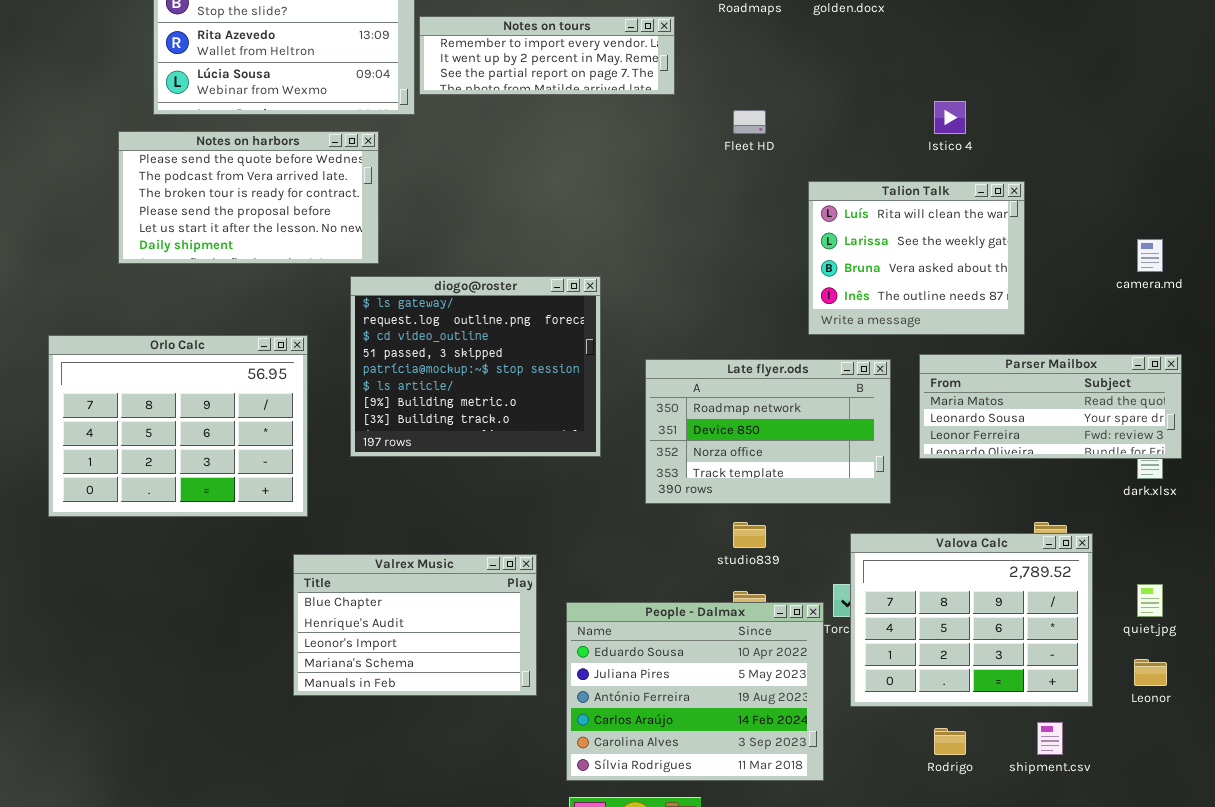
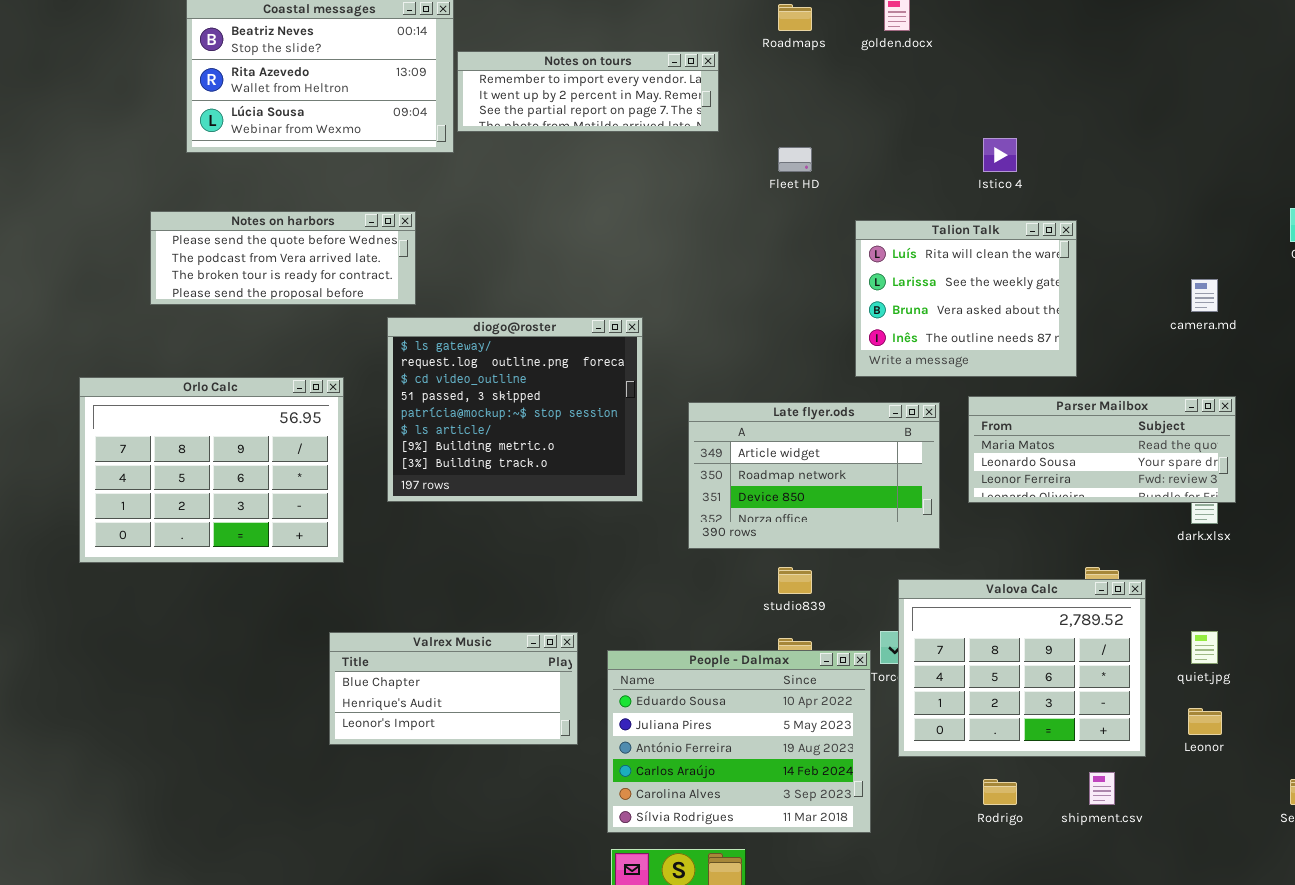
Notes on harbors: [118,131,379,264] -> [150,211,416,305], resized
Late flyer.ods: [645,359,891,504] -> [688,402,940,549], scrolled up 1 row
Valrex Music: [293,554,537,696] -> [329,632,578,745], resized

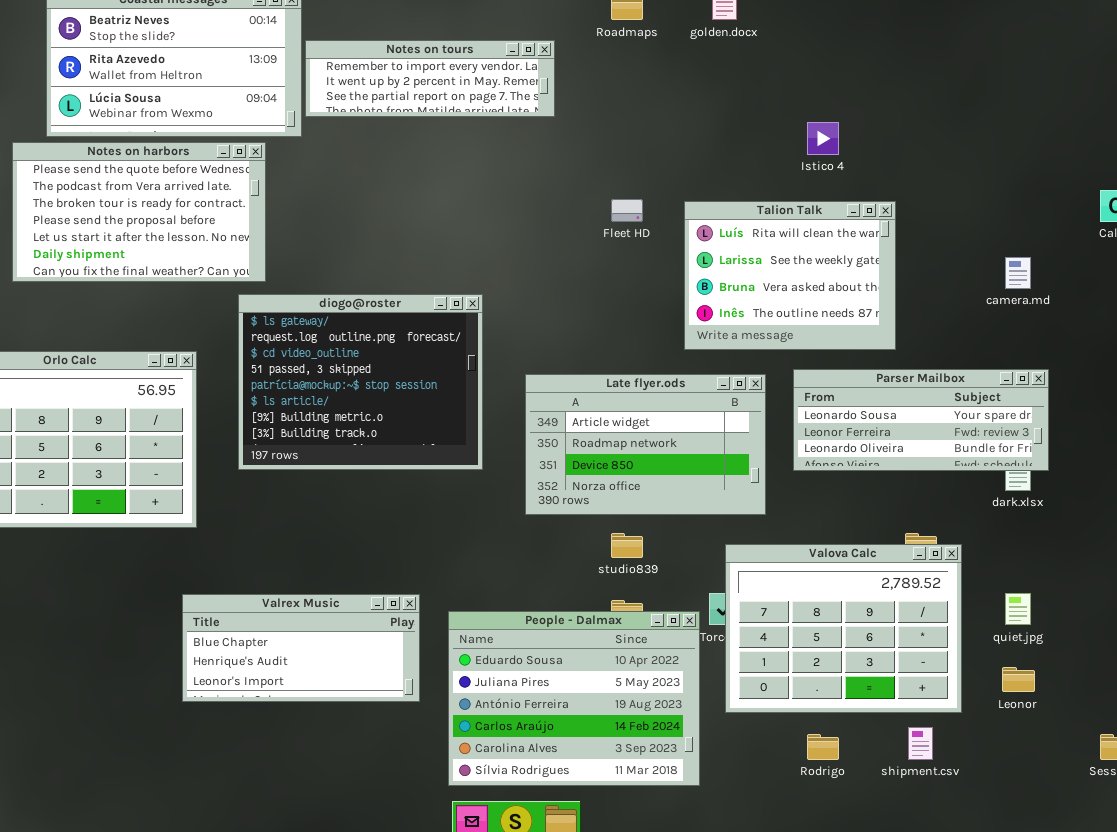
Fleet HD: [778,147,812,172] -> [611,199,643,222], moved
Notes on harbors: [150,211,416,305] -> [12,142,266,282], resized
Parser Mailbox: [968,396,1236,503] -> [793,369,1049,471], scrolled down 1 row

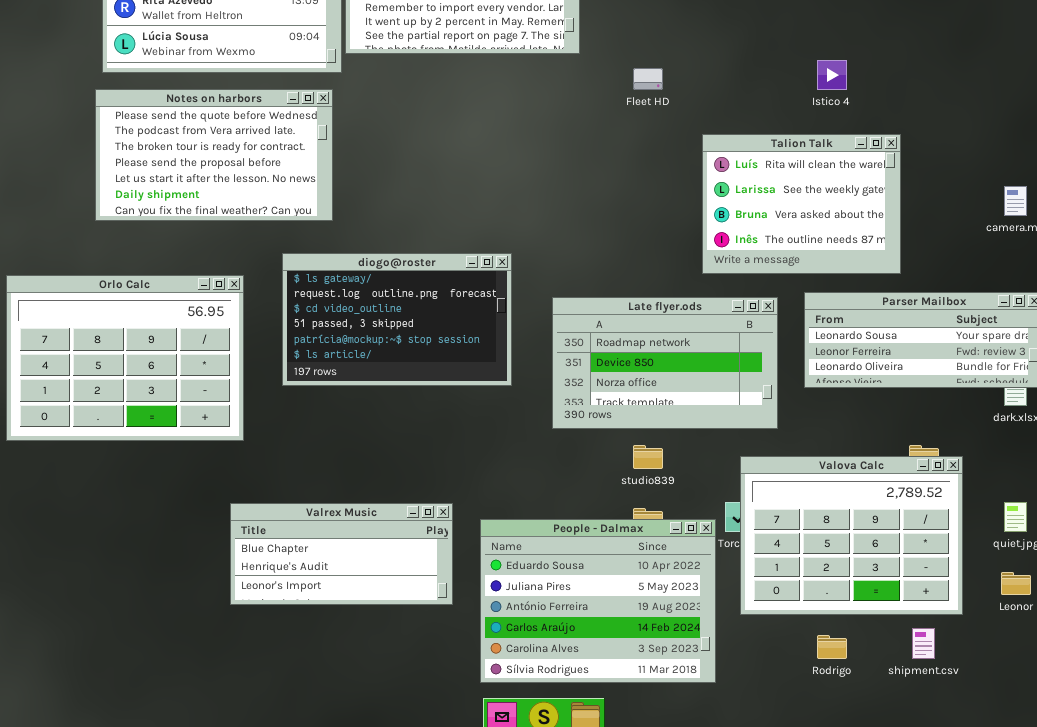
Notes on harbors: [12,142,266,282] -> [95,89,333,221], moved
Fleet HD: [611,199,643,222] -> [633,68,663,90], moved
diogo@roster: [238,294,483,470] -> [282,253,512,386], resized
Late flyer.ods: [525,374,766,515] -> [552,297,778,429], scrolled down 1 row

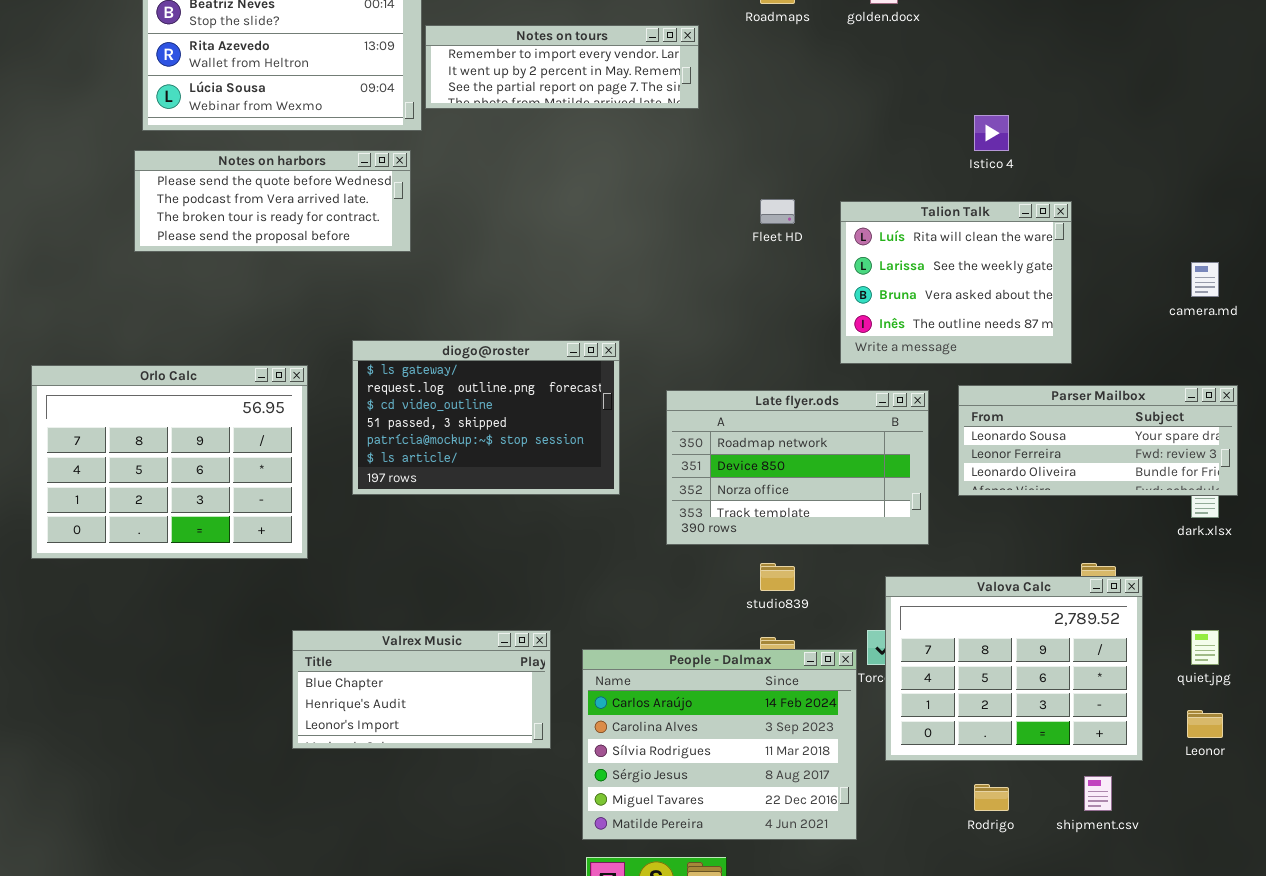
Fleet HD: [633,68,663,90] -> [760,199,795,224], moved
Notes on harbors: [95,89,333,221] -> [134,150,411,252], resized
People - Dalmax: [480,519,716,683] -> [582,649,857,840], scrolled down 3 rows

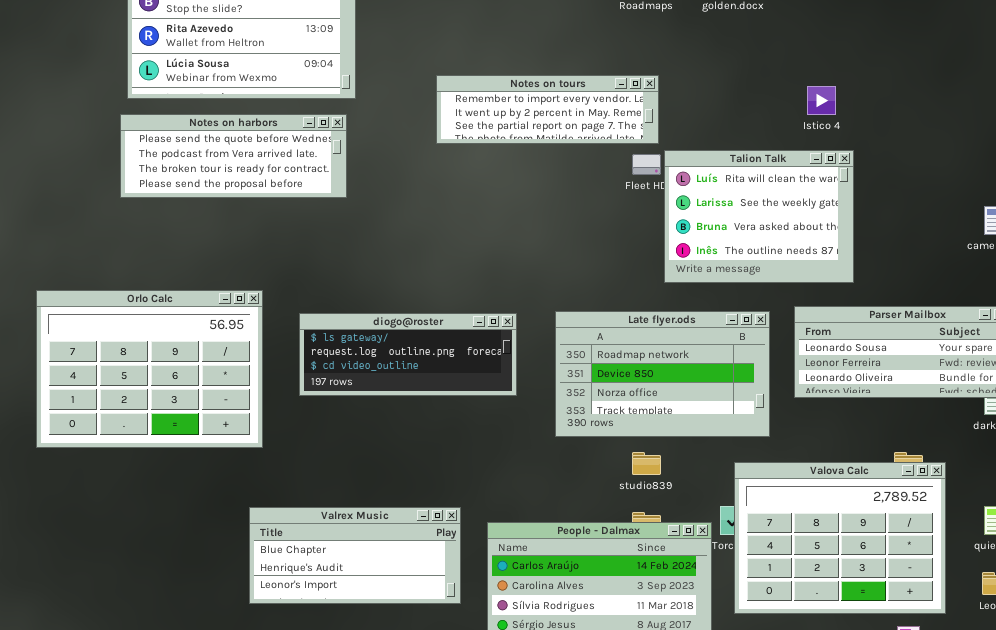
Notes on tours: [425,25,699,109] -> [436,75,659,144], moved
Talion Talk: [840,201,1072,364] -> [664,150,854,283], moved
diogo@roster: [352,340,620,495] -> [299,313,517,396], resized

